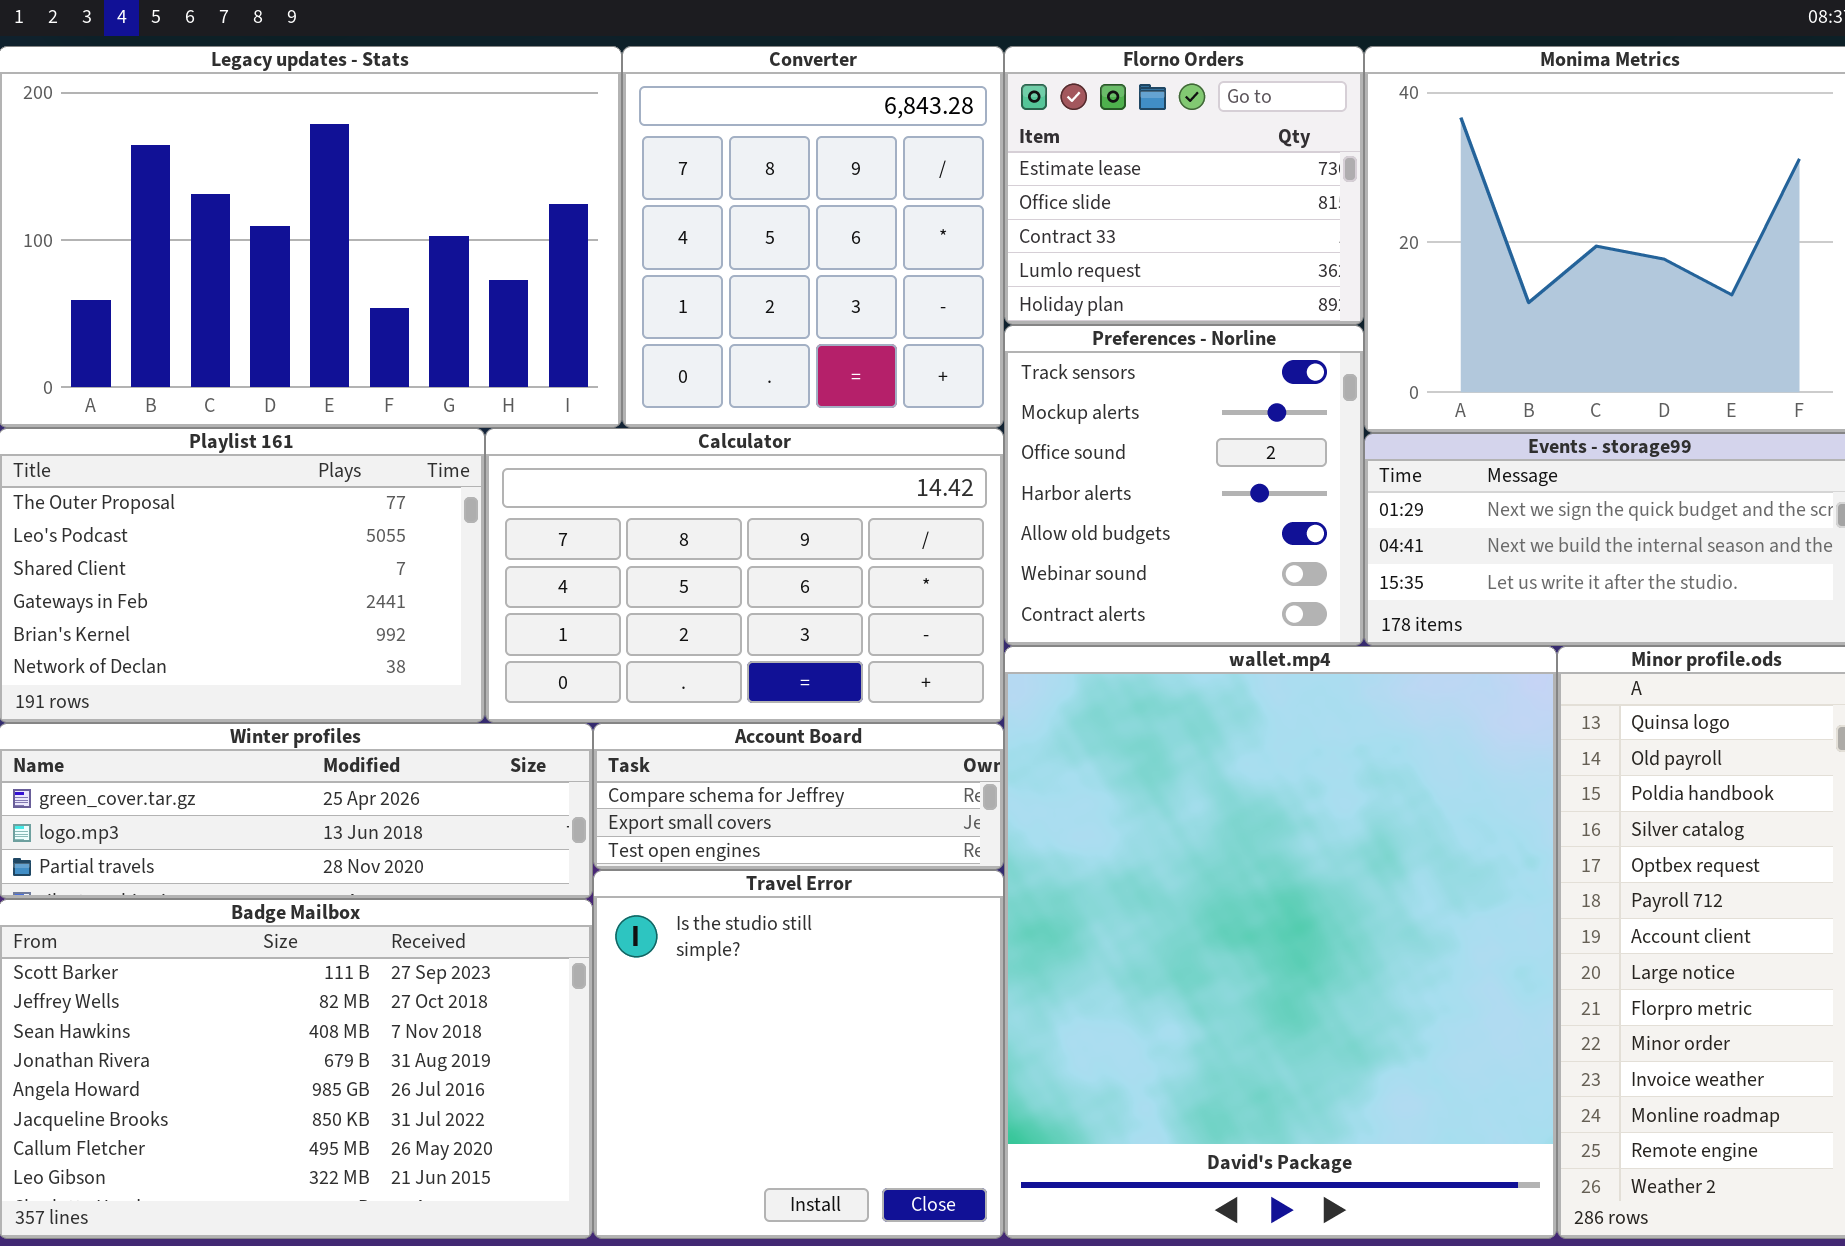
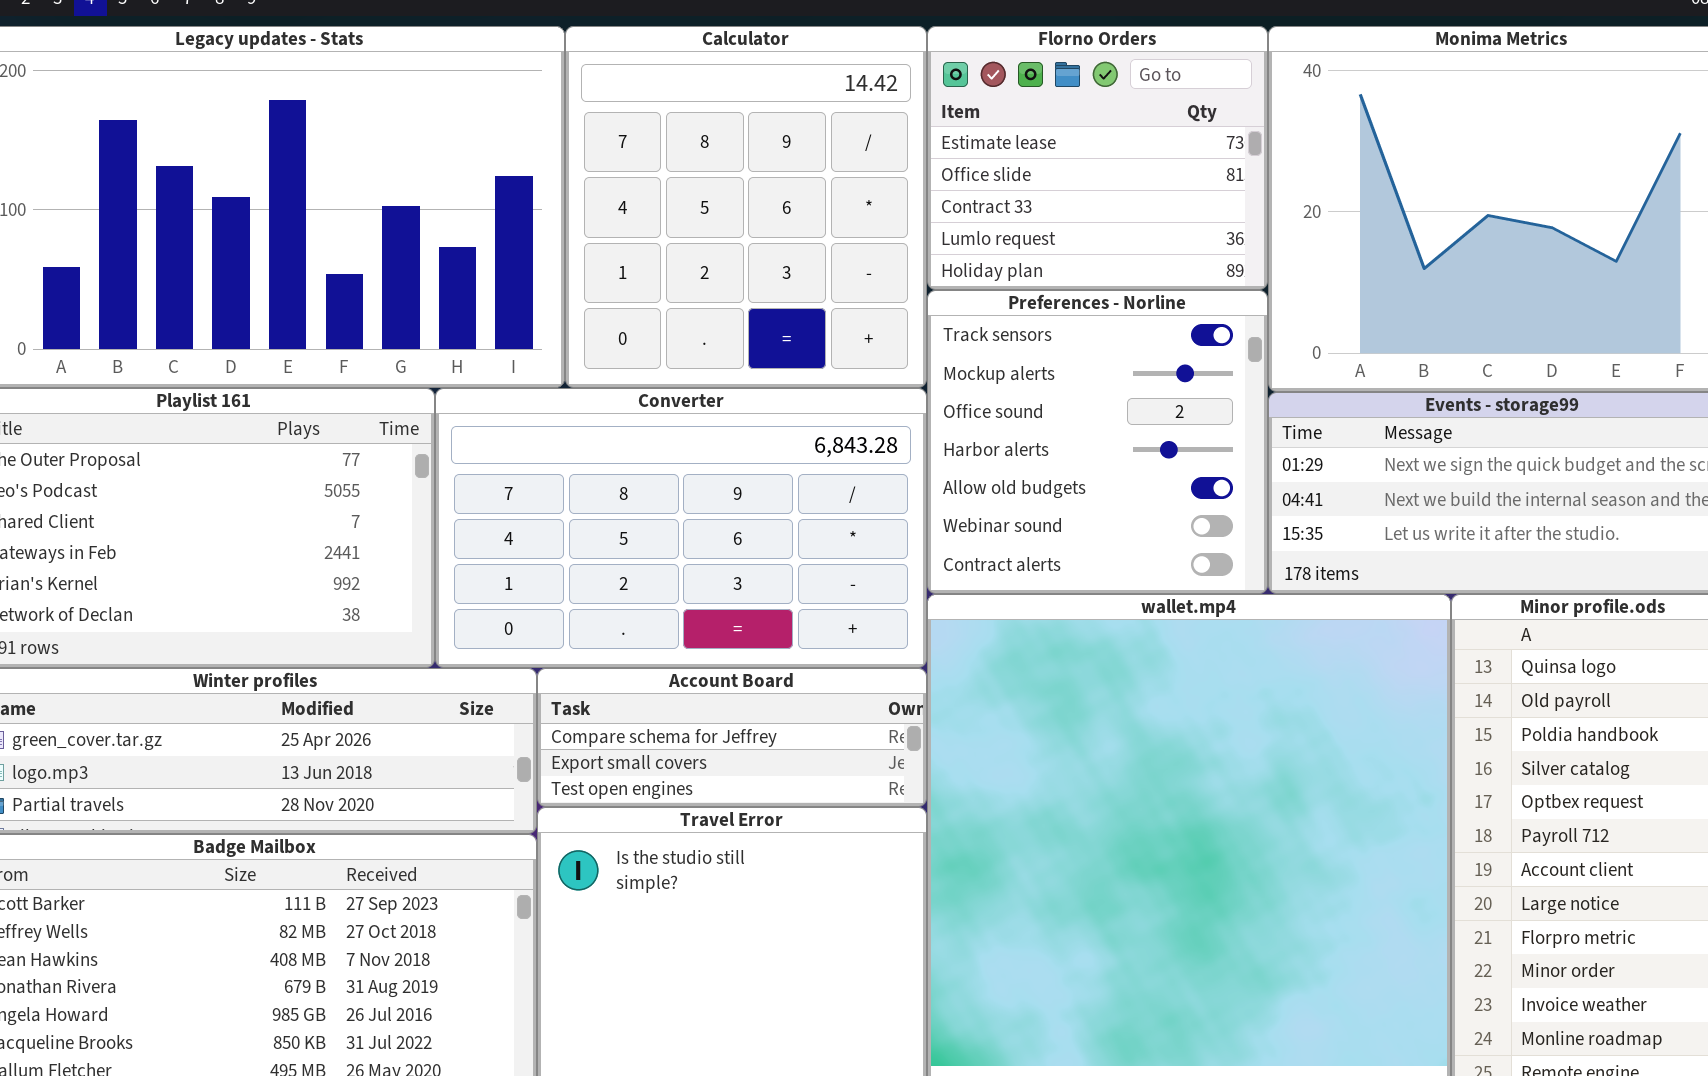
Converter: [622,46,1004,428] -> [435,388,927,668], moved, resized
Calculator: [485,428,1004,723] -> [565,26,927,388], moved, resized

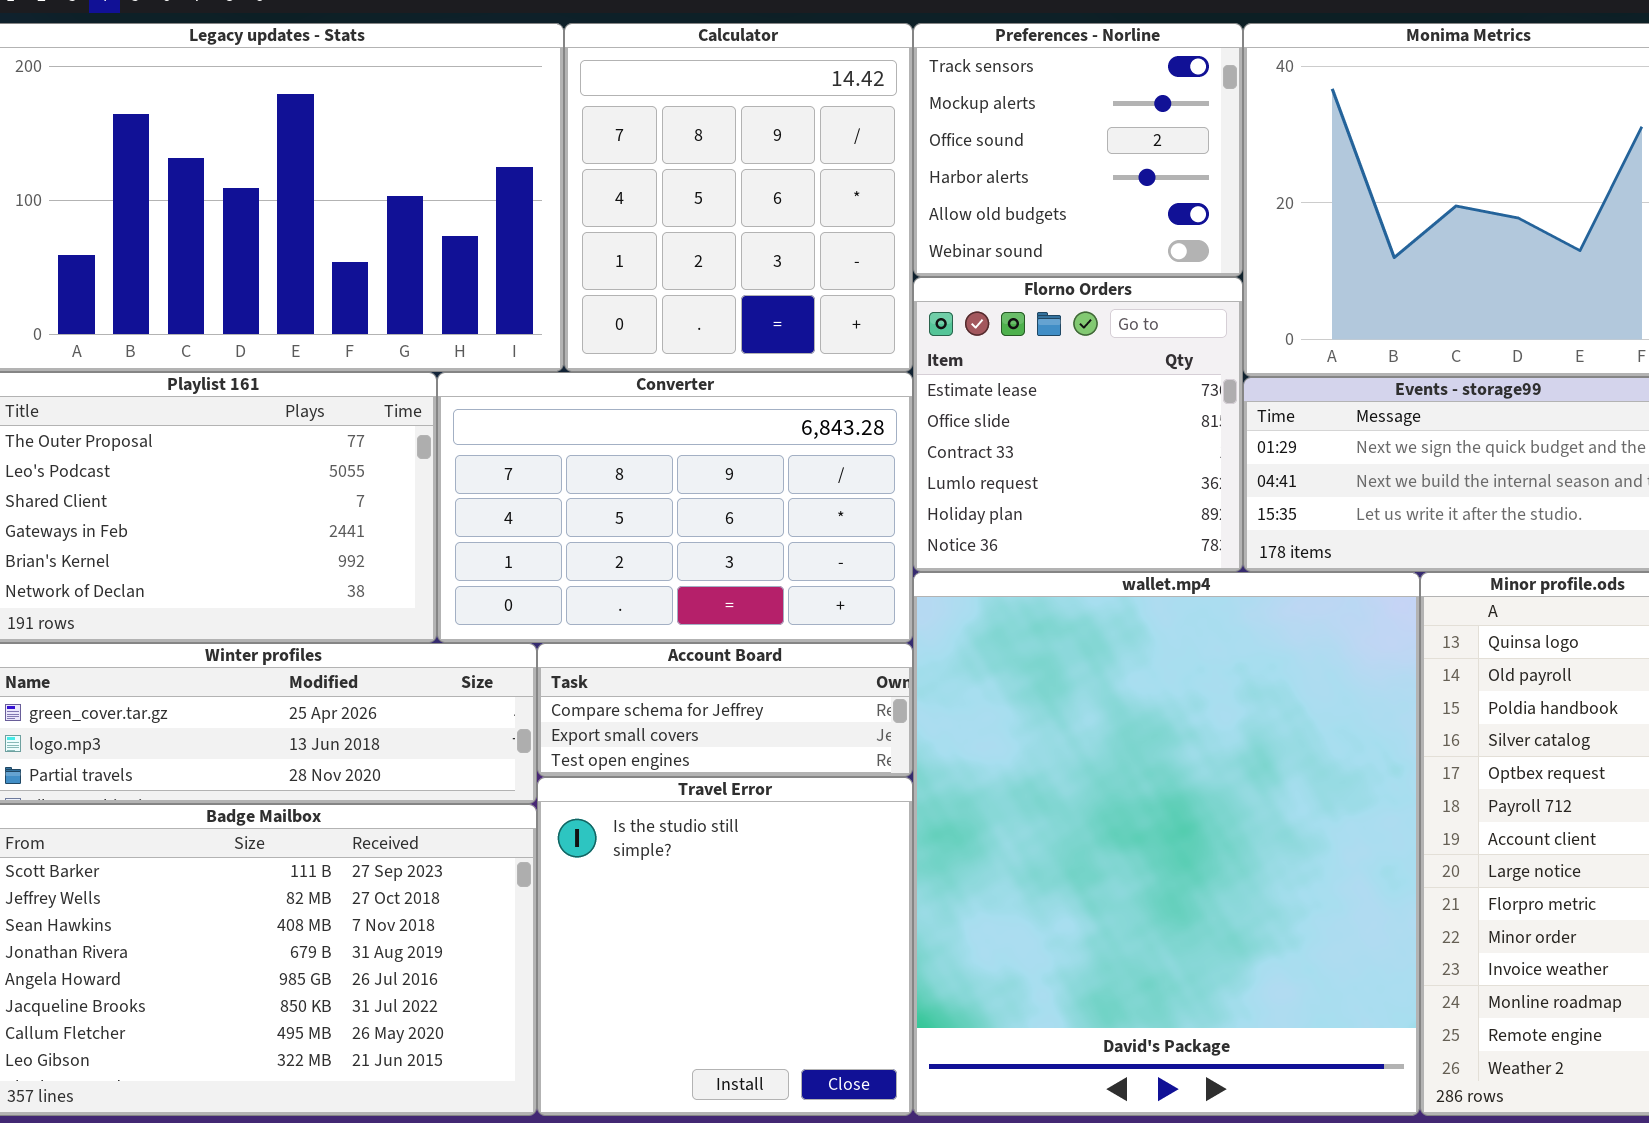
Florno Orders: [927,26,1268,290] -> [913,277,1243,572], moved, resized
Preferences - Norline: [927,290,1268,594] -> [913,23,1243,277], moved, resized

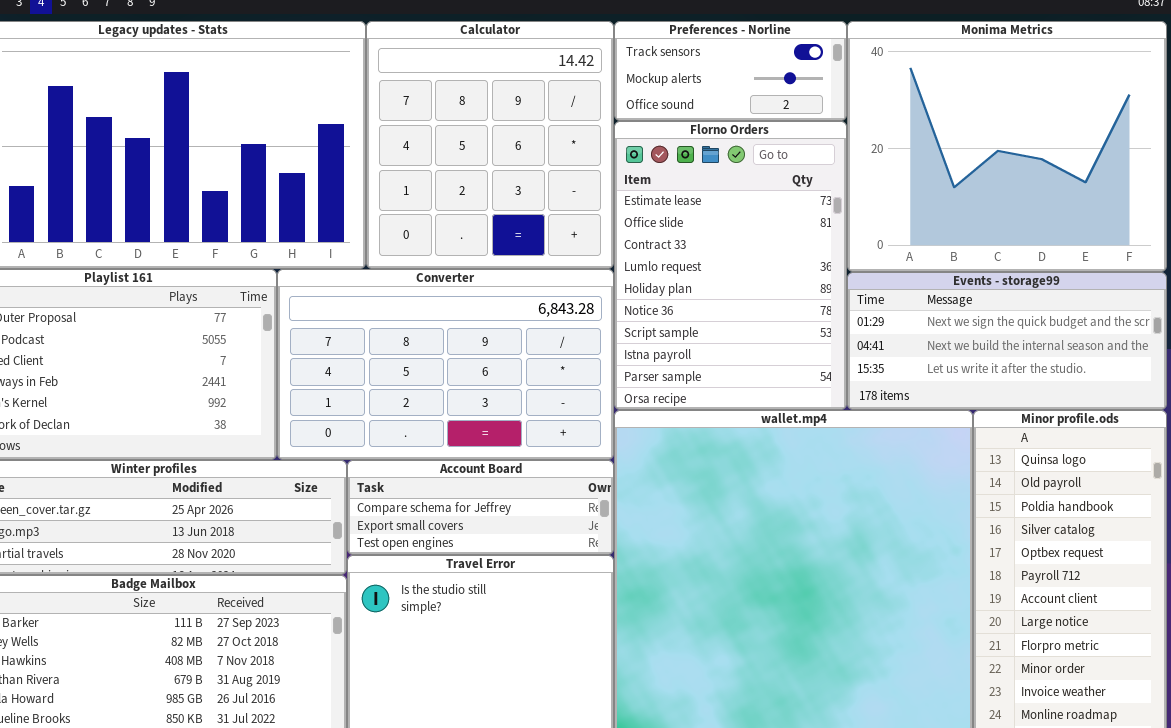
Preferences - Norline: [913,23,1243,277] -> [614,21,847,121], resized
Florno Orders: [913,277,1243,572] -> [614,121,847,410], resized

